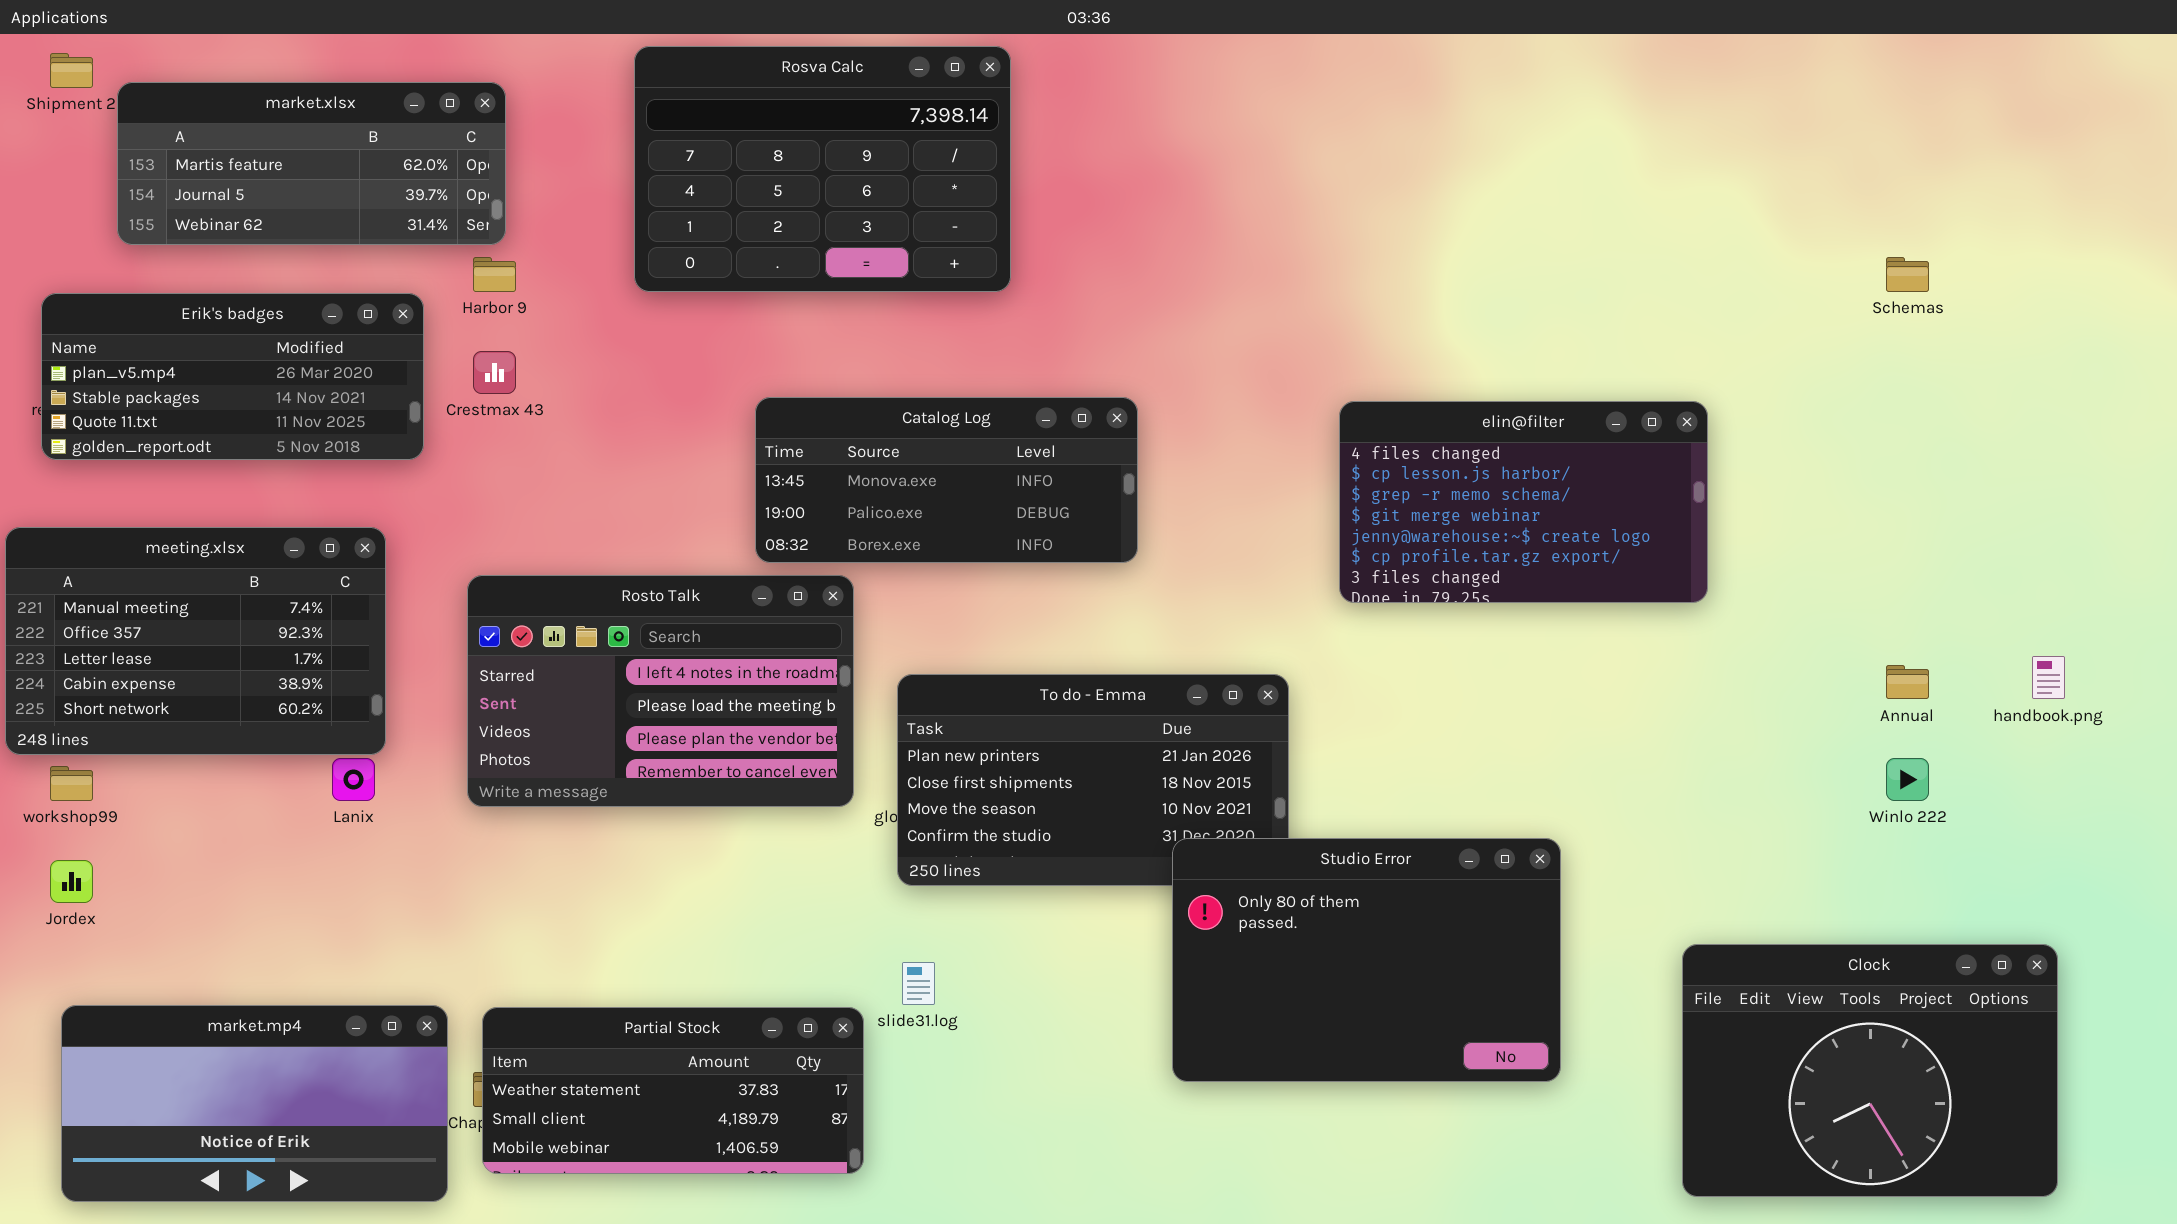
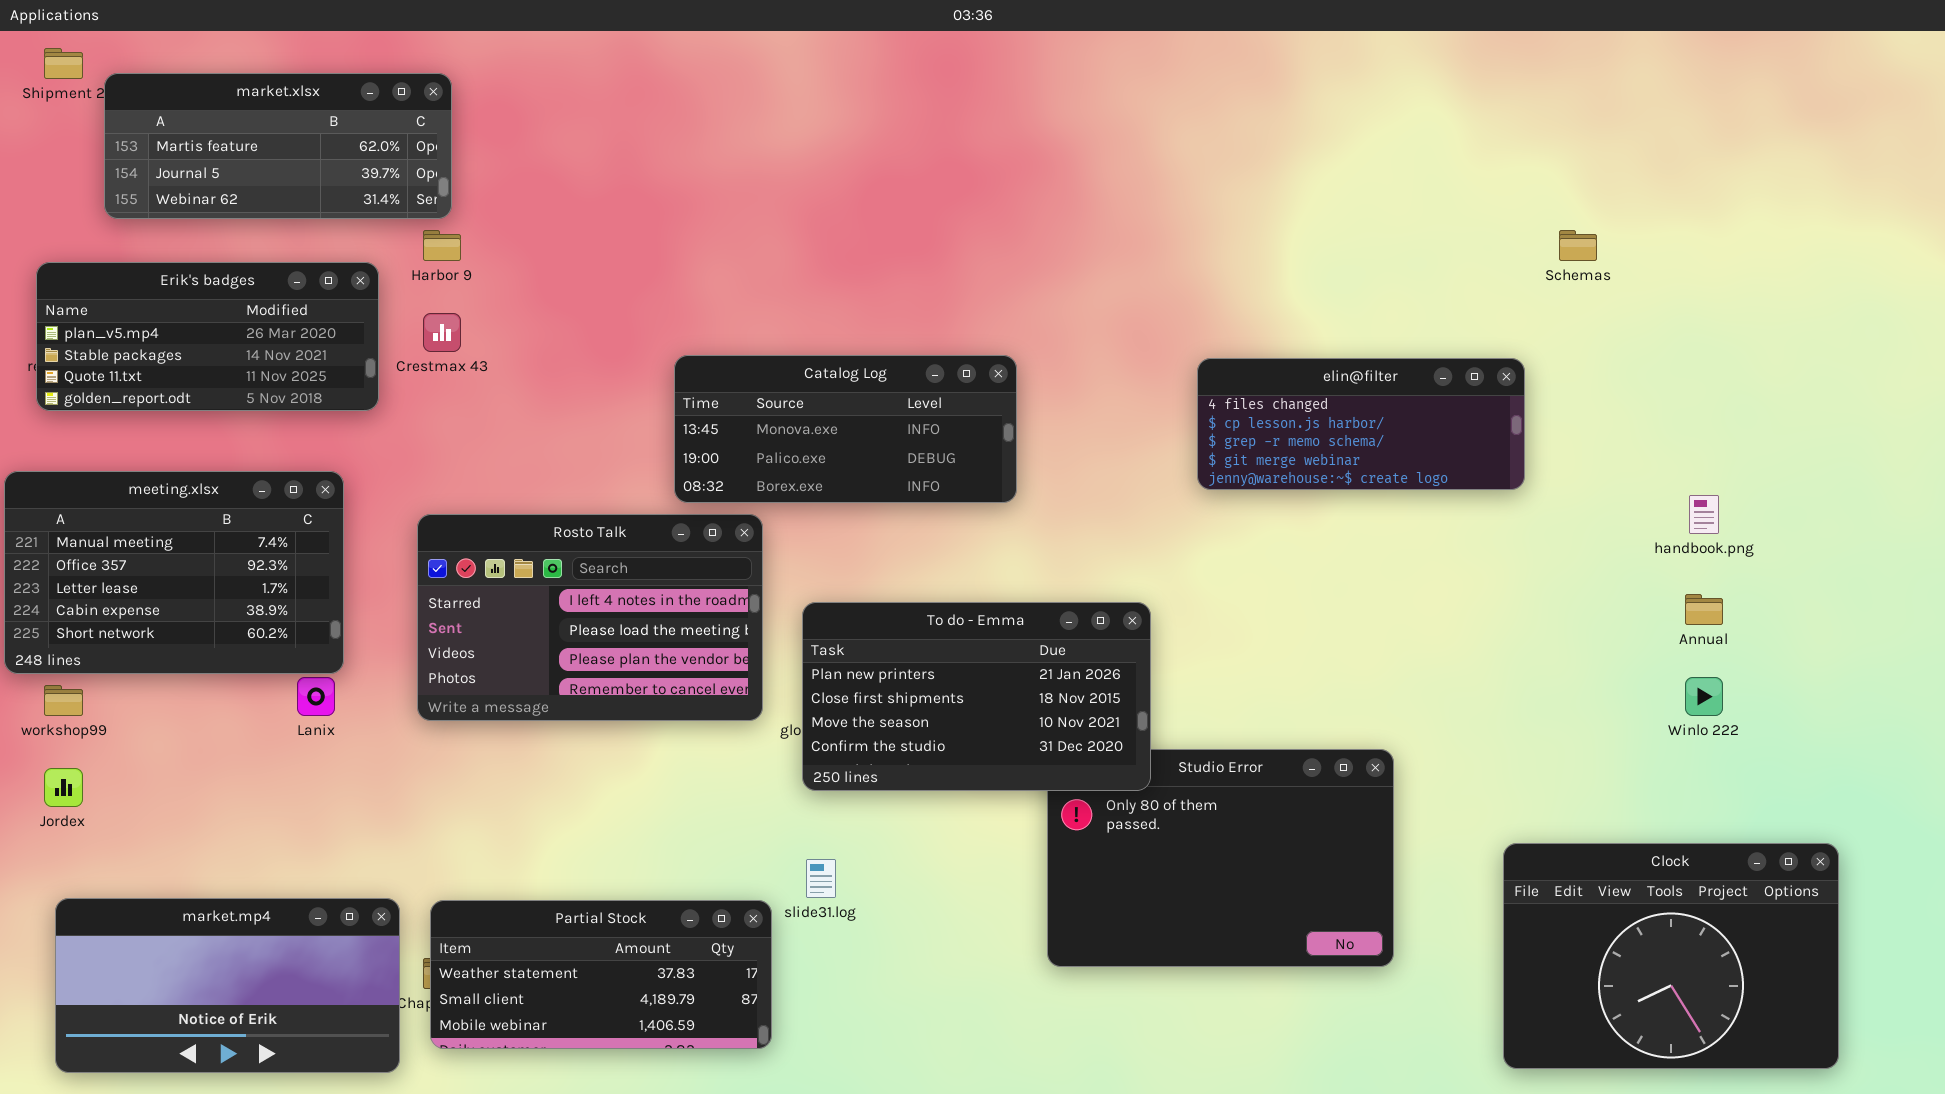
Rosva Calc: [634,46,1011,292] -> none, closed
Schemas: [1886,257,1929,292] -> [1559,230,1597,261], moved
elin@filter: [1339,401,1708,603] -> [1197,358,1525,490], resized
handbook.png: [2032,656,2065,699] -> [1689,495,1719,534], moved
To do - Emma: [897,674,1289,886] -> [802,602,1151,791], raised

